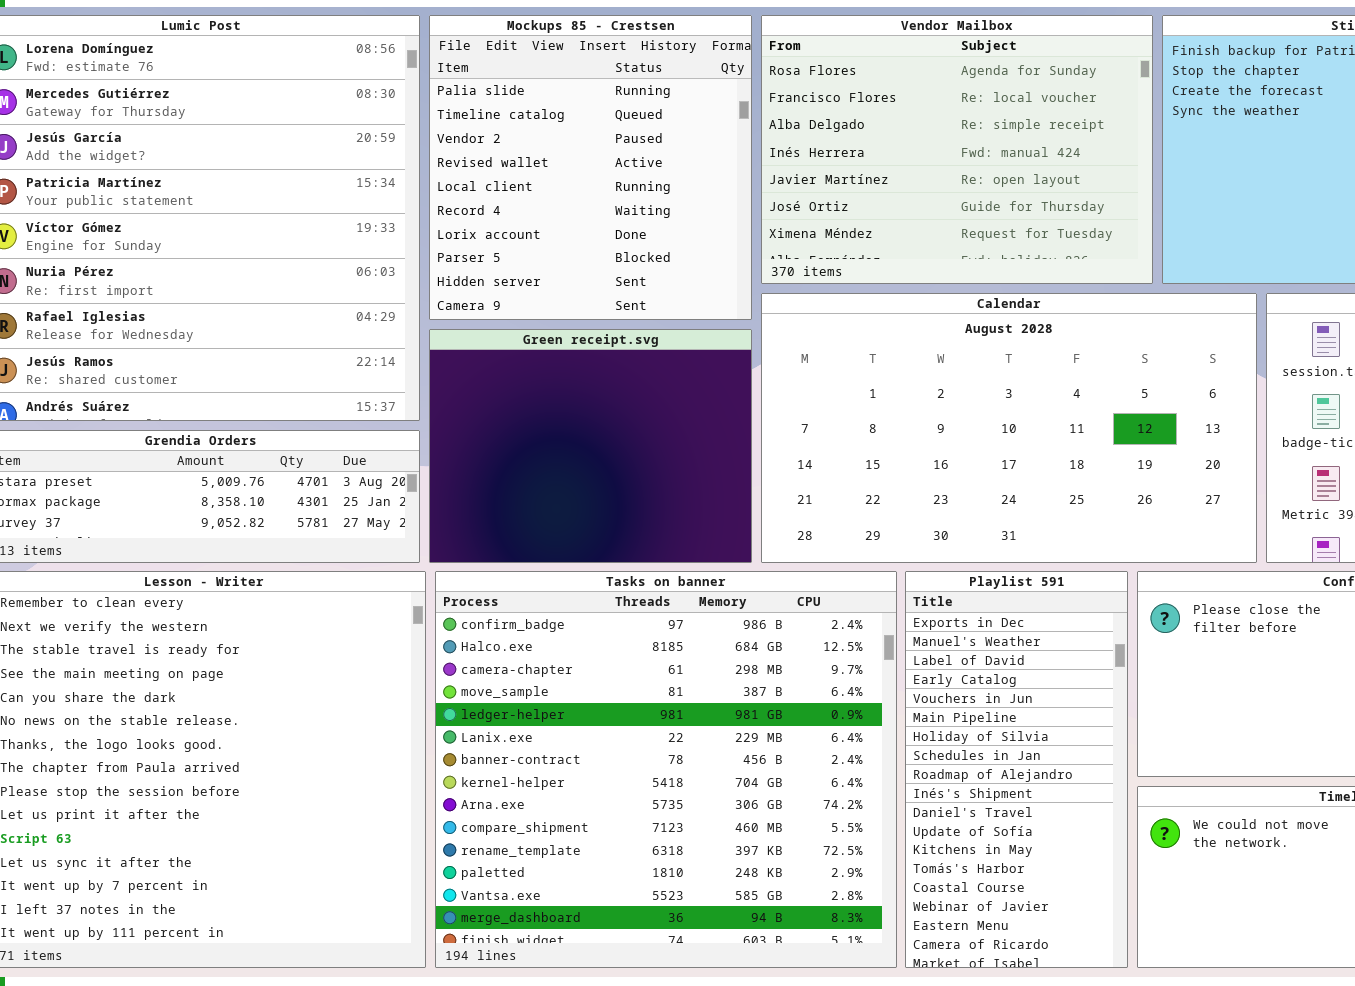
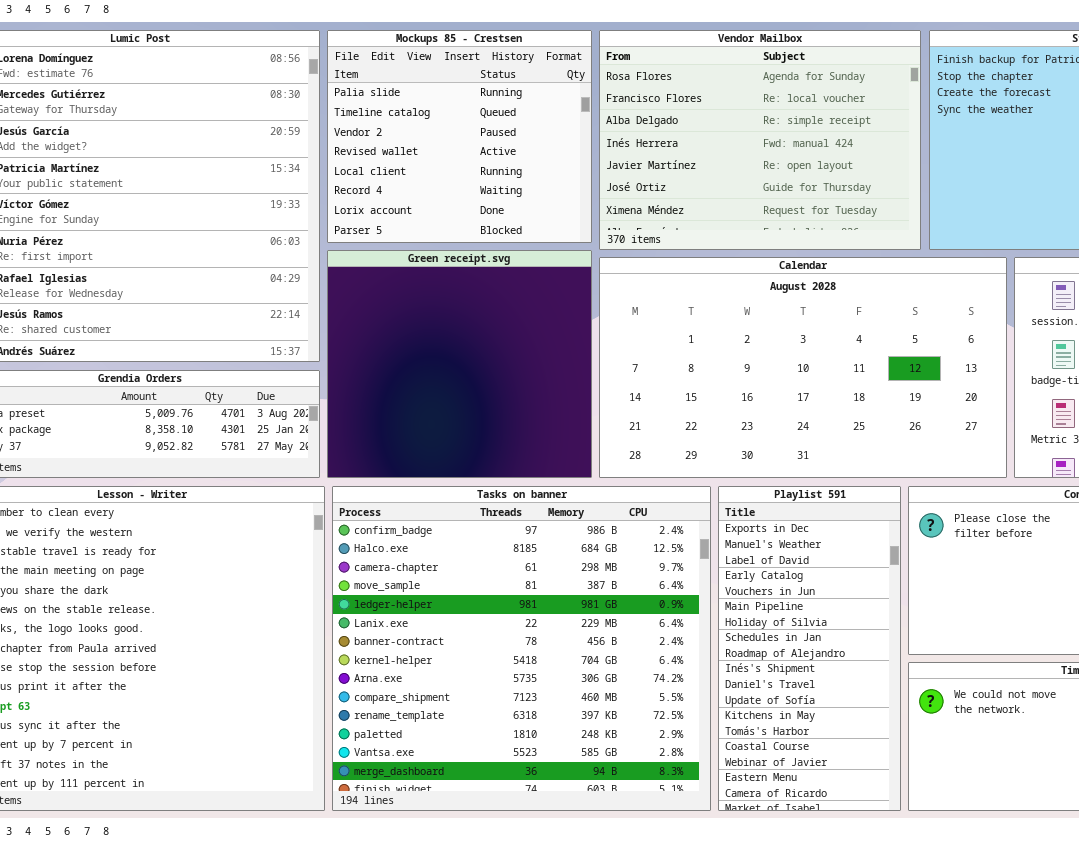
Mockups 85 - Crestsen: [429,15,752,320] -> [327,30,592,243], resized
Green receipt.svg: [429,329,752,563] -> [327,250,592,478], resized

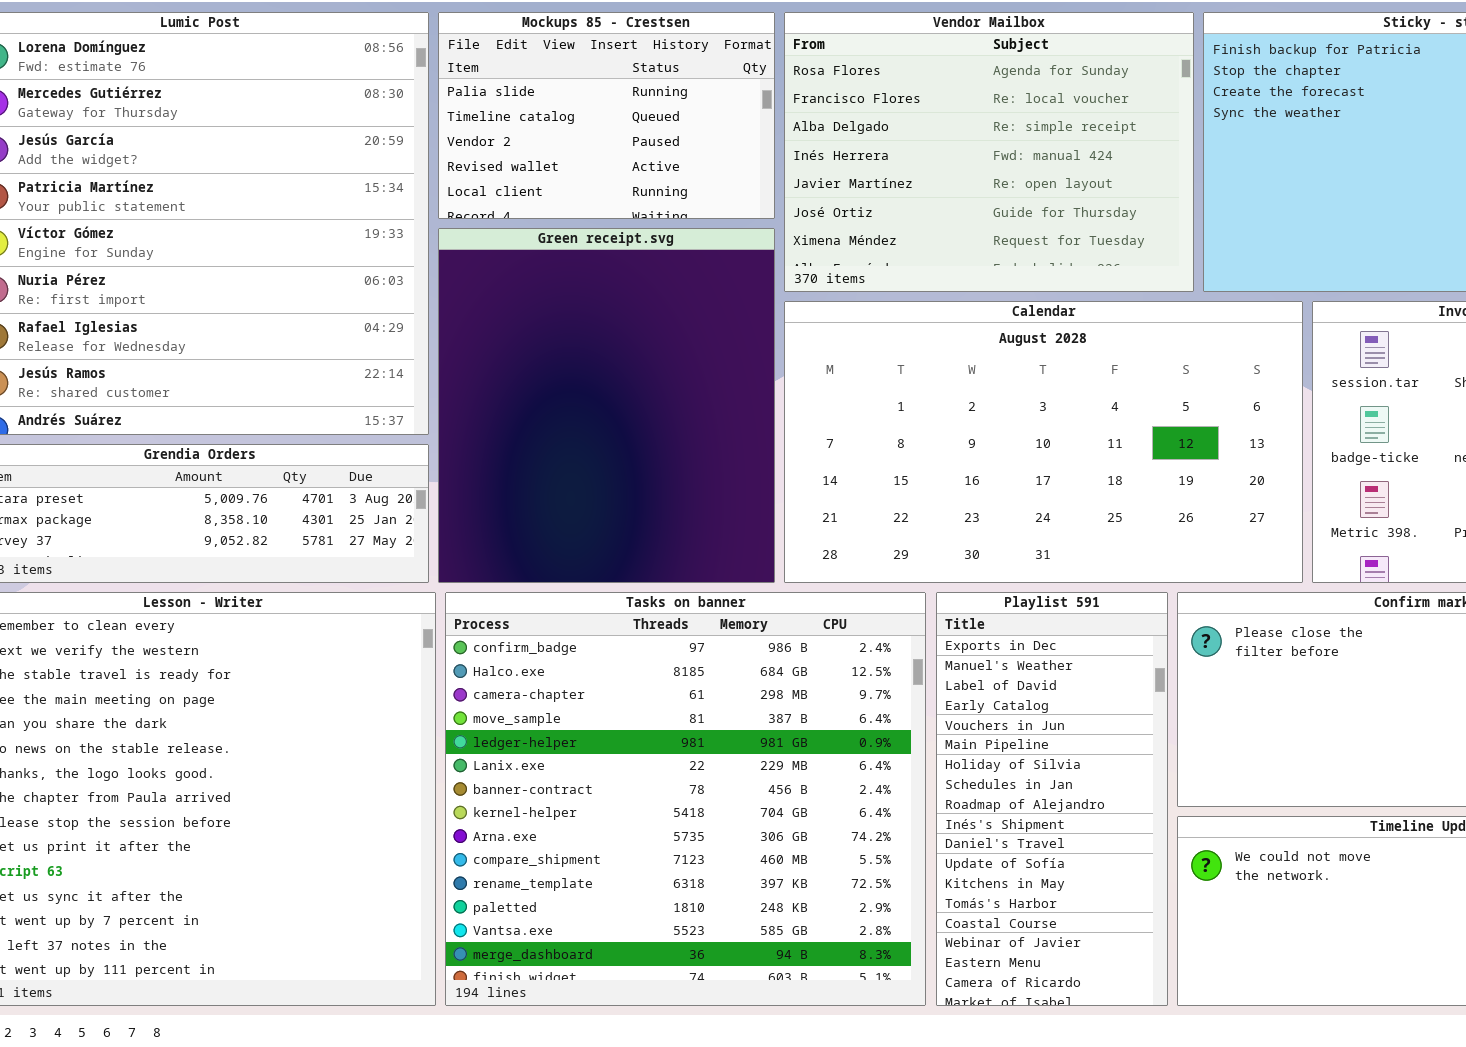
Mockups 85 - Crestsen: [327,30,592,243] -> [438,12,775,219], resized
Green receipt.svg: [327,250,592,478] -> [438,228,775,583], resized

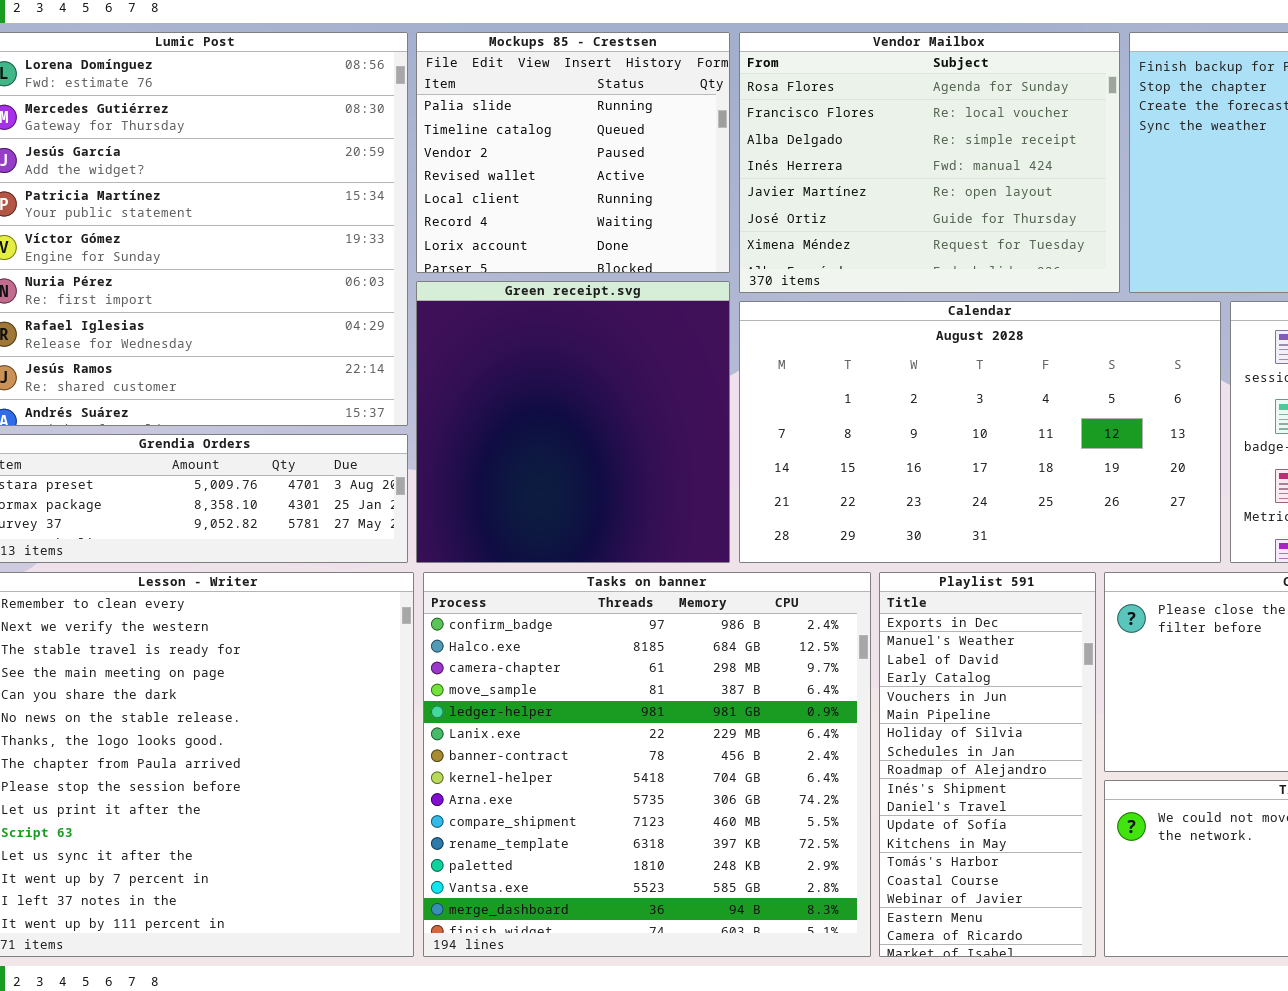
Mockups 85 - Crestsen: [438,12,775,219] -> [416,32,730,273], resized
Green receipt.svg: [438,228,775,583] -> [416,281,730,563], resized

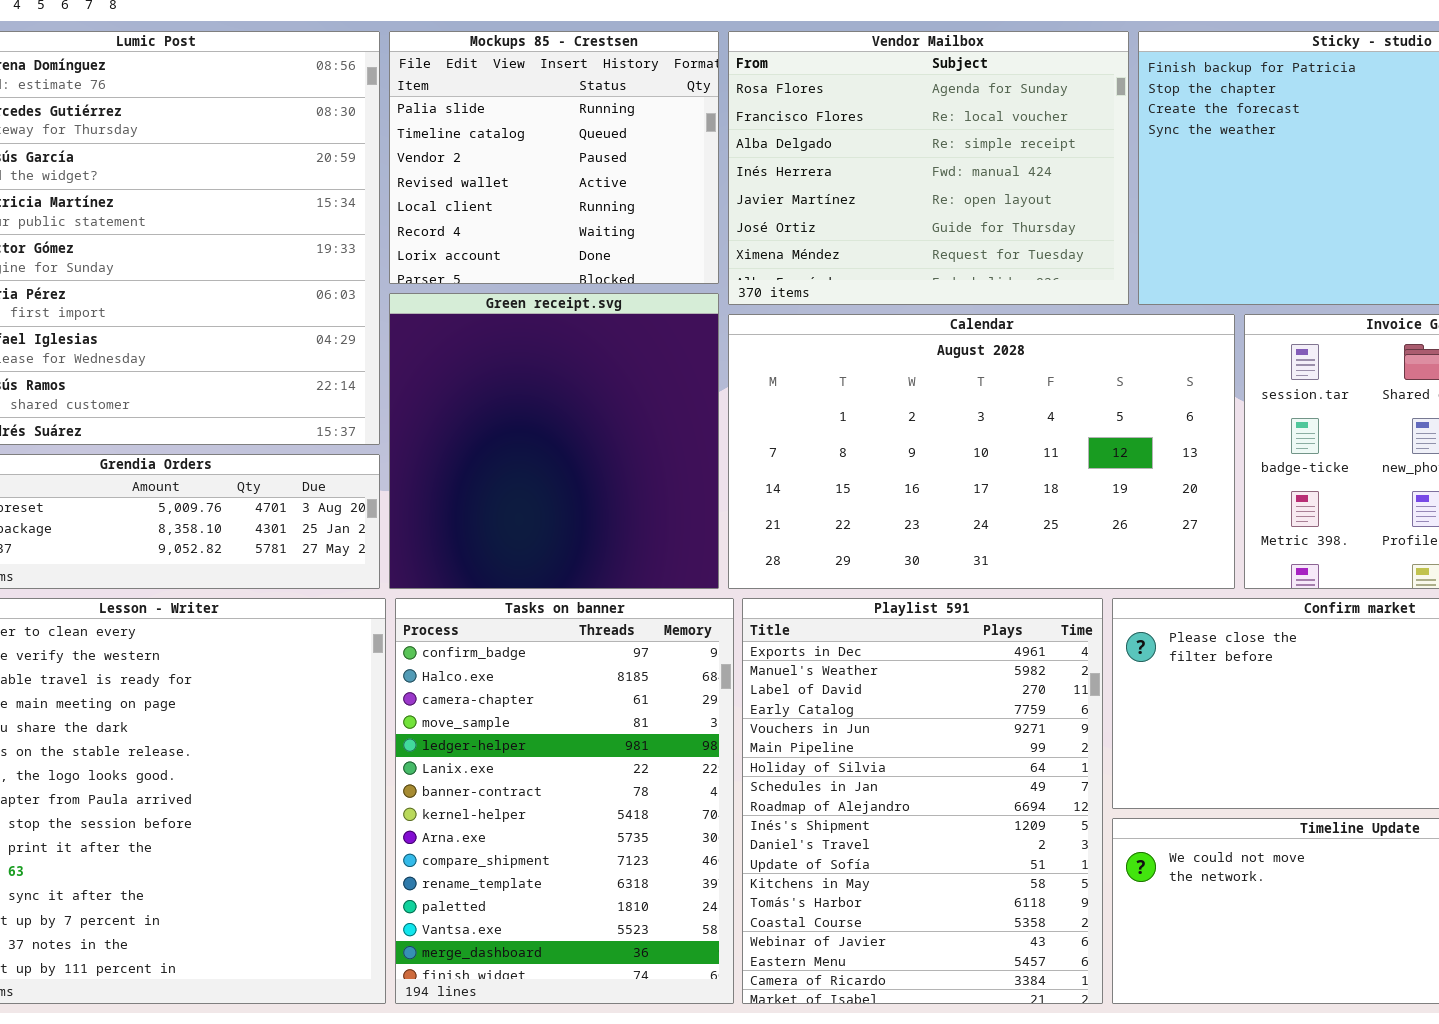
Tasks on banner: [423,572,871,957] -> [395,598,734,1004], resized
Playlist 591: [879,572,1096,957] -> [742,598,1103,1004], resized

